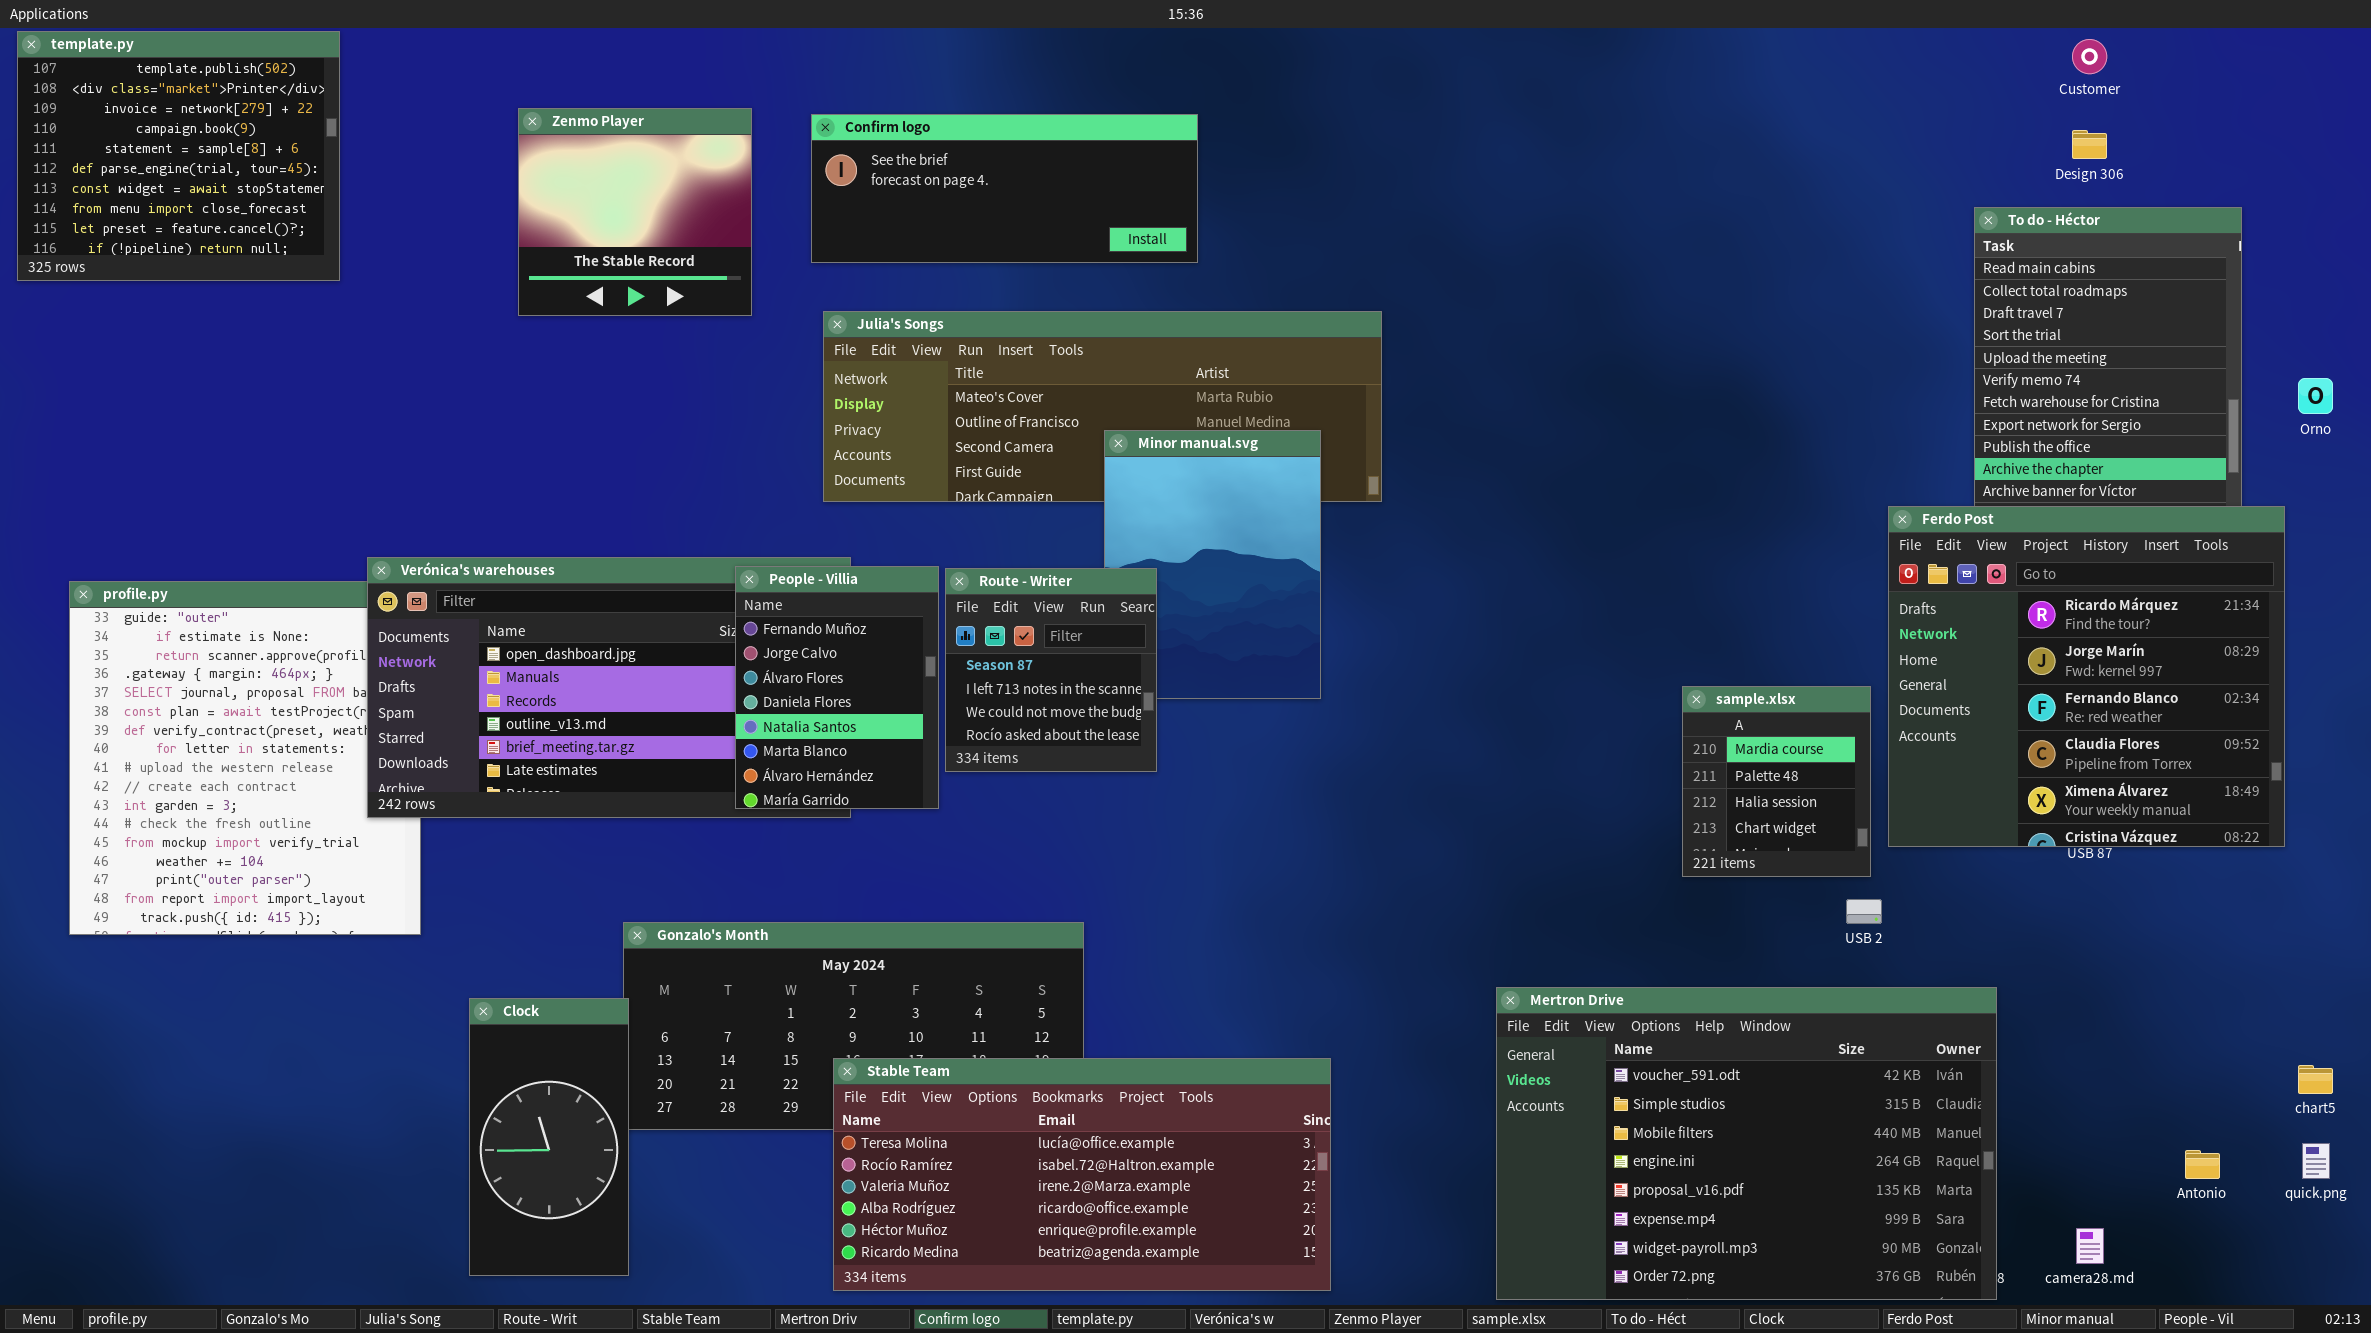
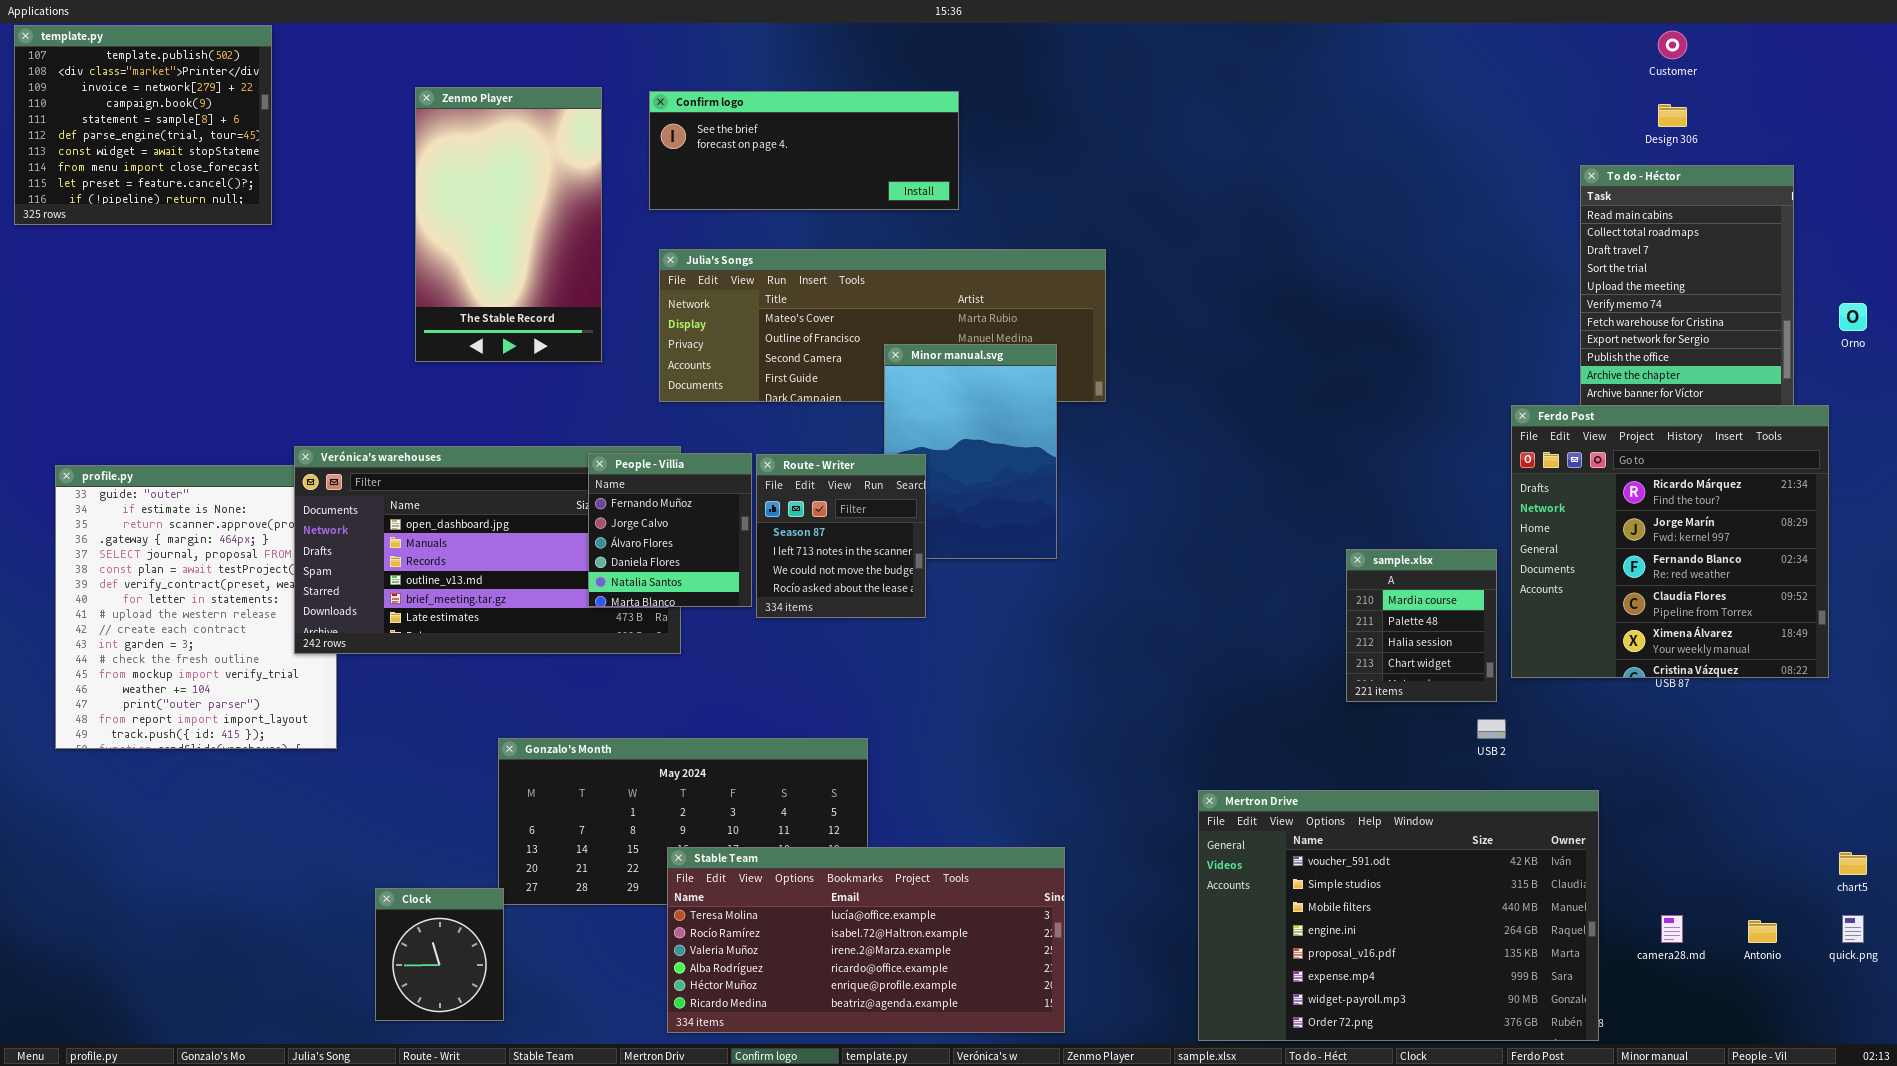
Zenmo Player: [518,108,752,316] -> [415,87,602,362], resized
People - Villia: [735,566,939,809] -> [588,453,752,607], resized
Clock: [469,998,629,1276] -> [375,888,504,1021], resized
camera28.md: [2076,1228,2104,1264] -> [1661,915,1683,943], moved

